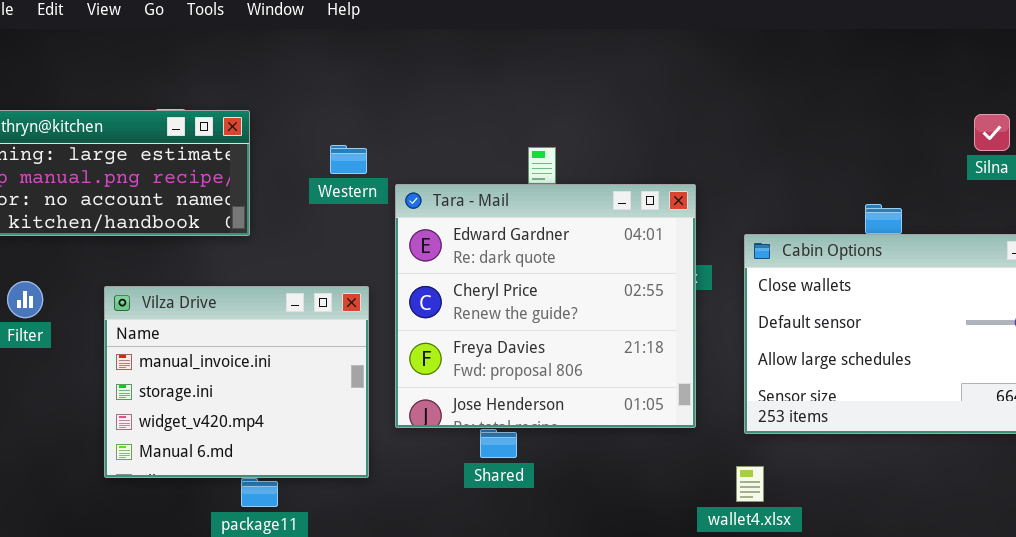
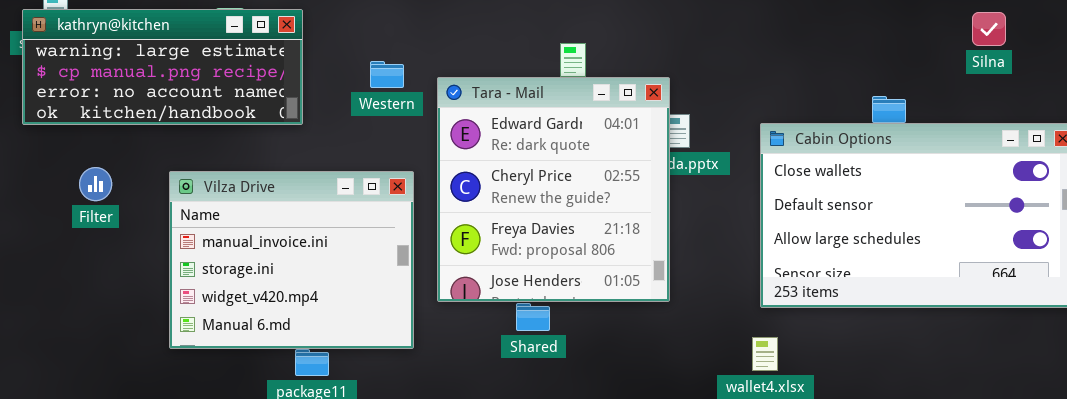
Western: [330,145,367,174] -> [370,61,404,88], moved
Tara - Mail: [395,184,696,428] -> [437,77,670,302], resized

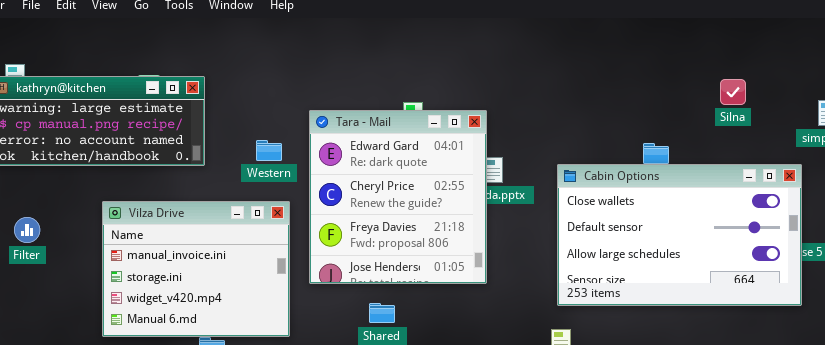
Western: [370,61,404,88] -> [256,140,282,161], moved
Tara - Mail: [437,77,670,302] -> [309,110,487,284], moved
Filter: [79,167,112,201] -> [14,217,40,243], moved

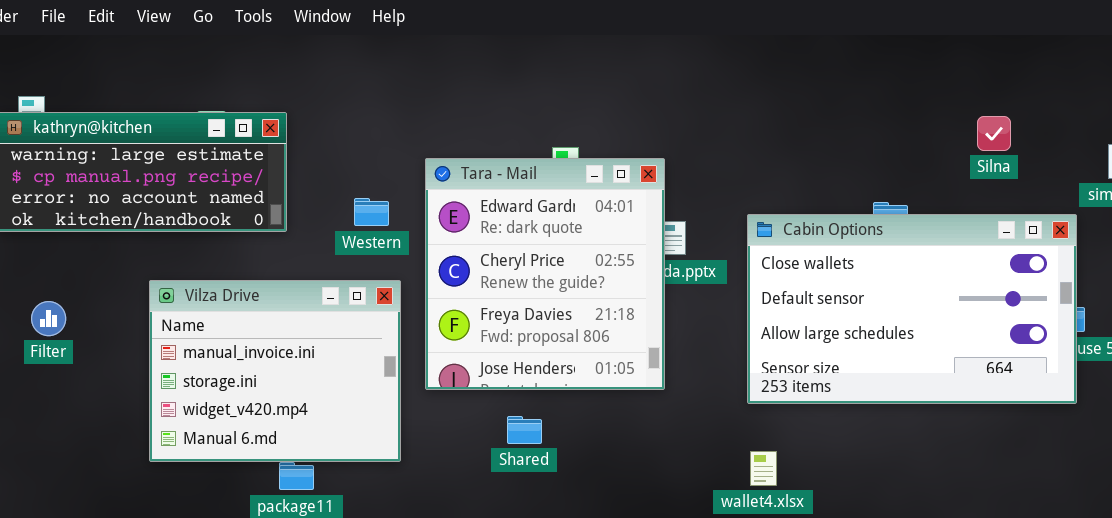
Cabin Options: [557,164,802,306] -> [747,214,1077,404], moved

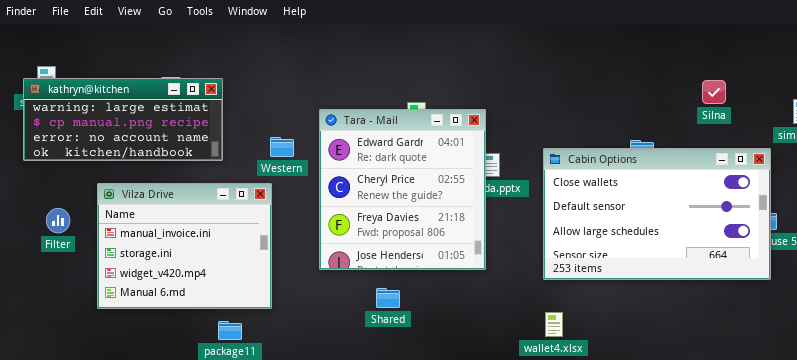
Vilza Drive: [149,280,401,462] -> [97,183,272,309], moved

